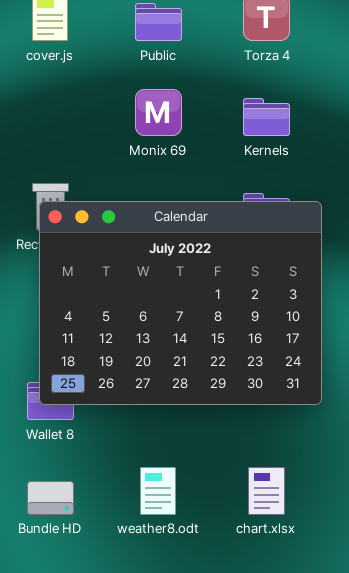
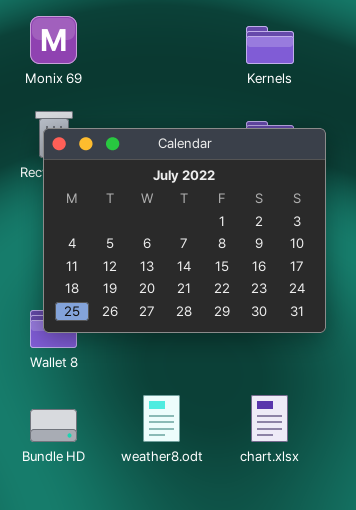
Monix 69: [135,89,182,136] -> [30,16,77,64], moved

